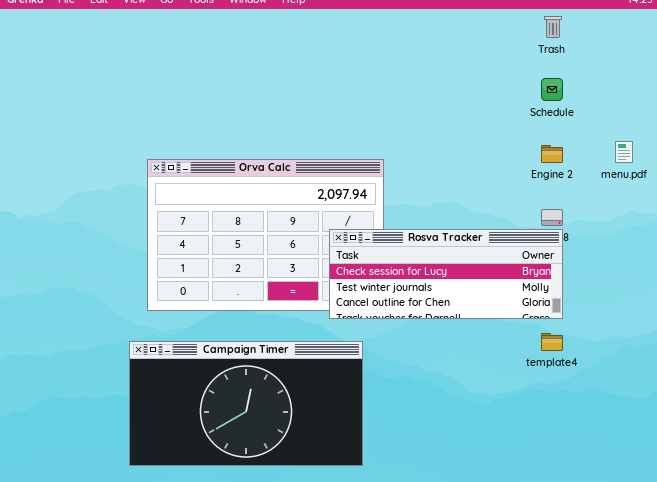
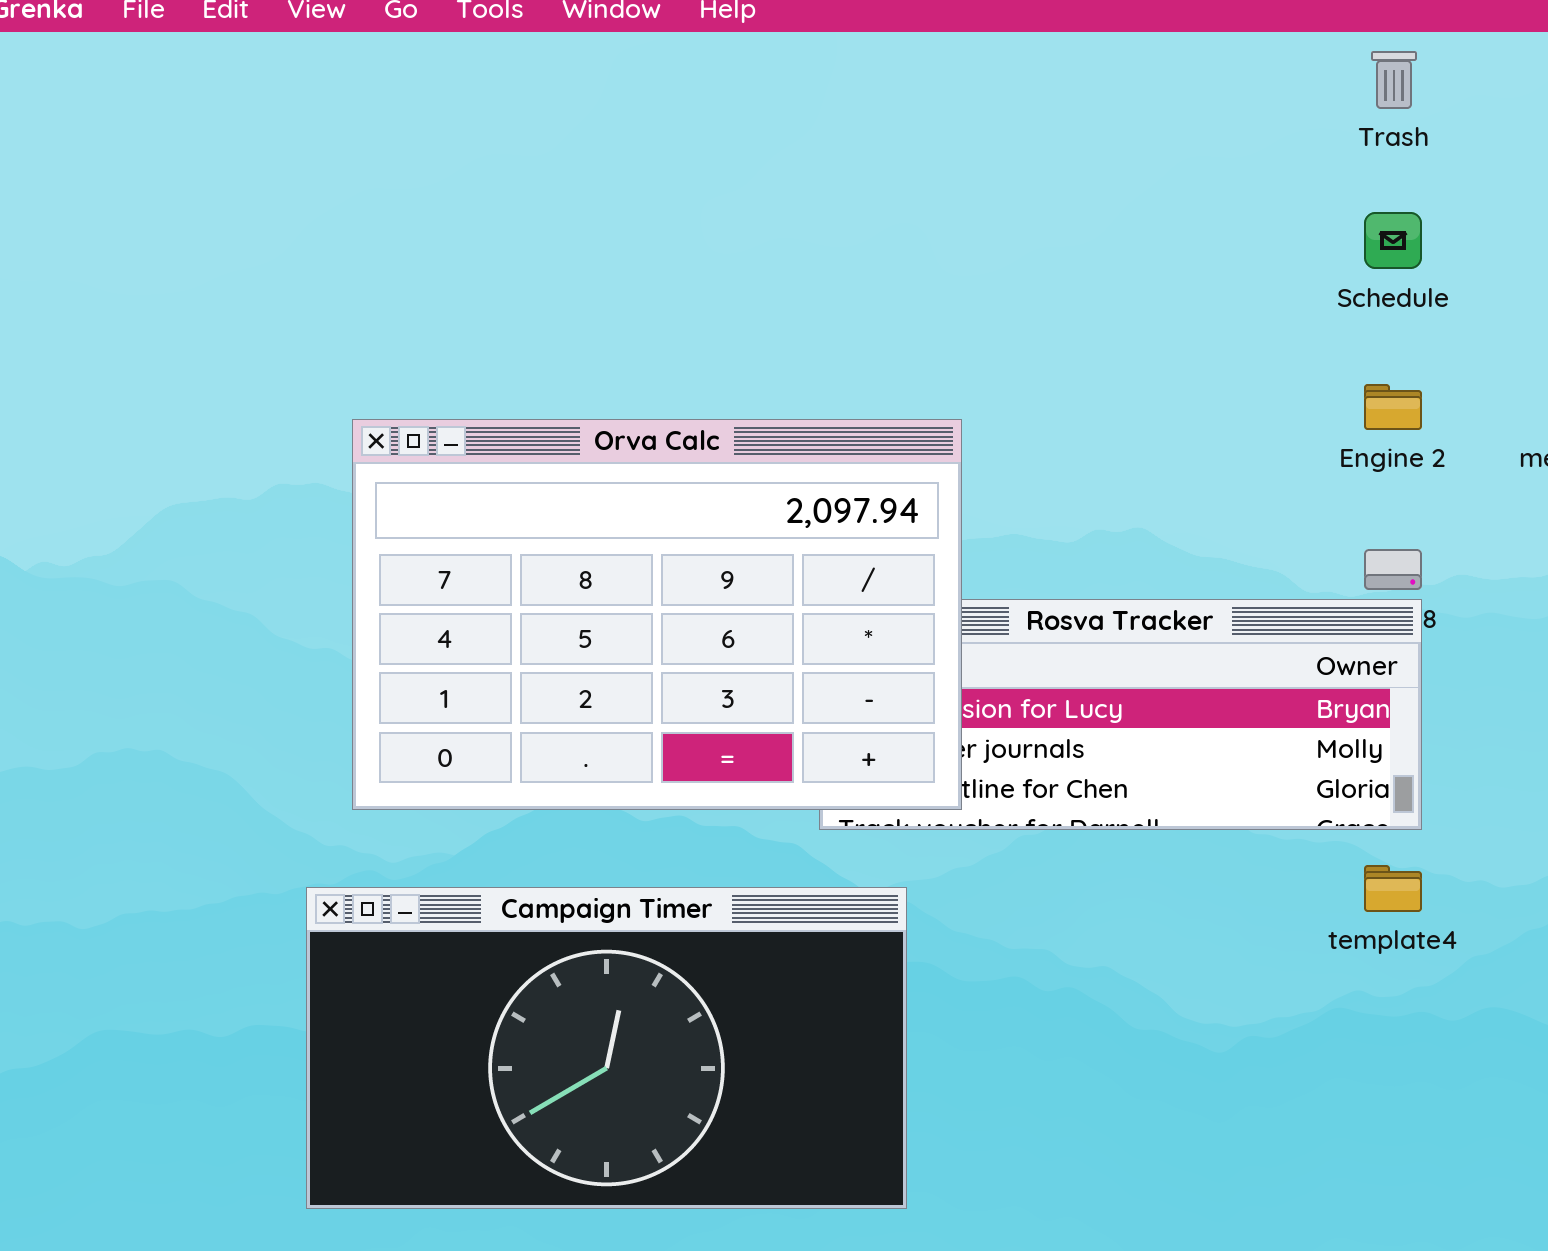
Orva Calc: [147,159,384,311] -> [352,419,962,810], raised

